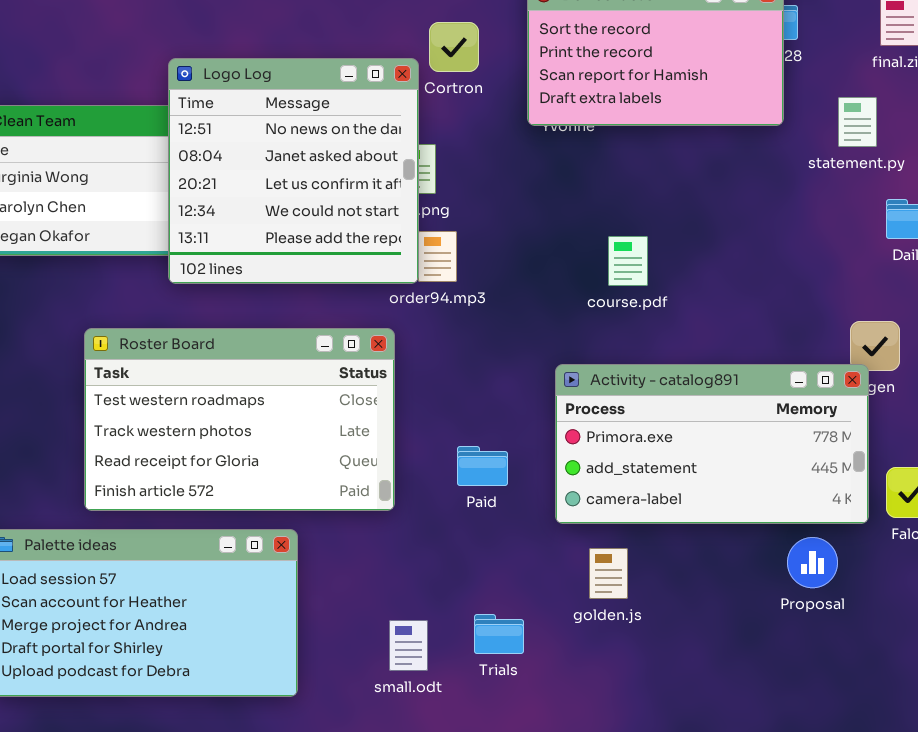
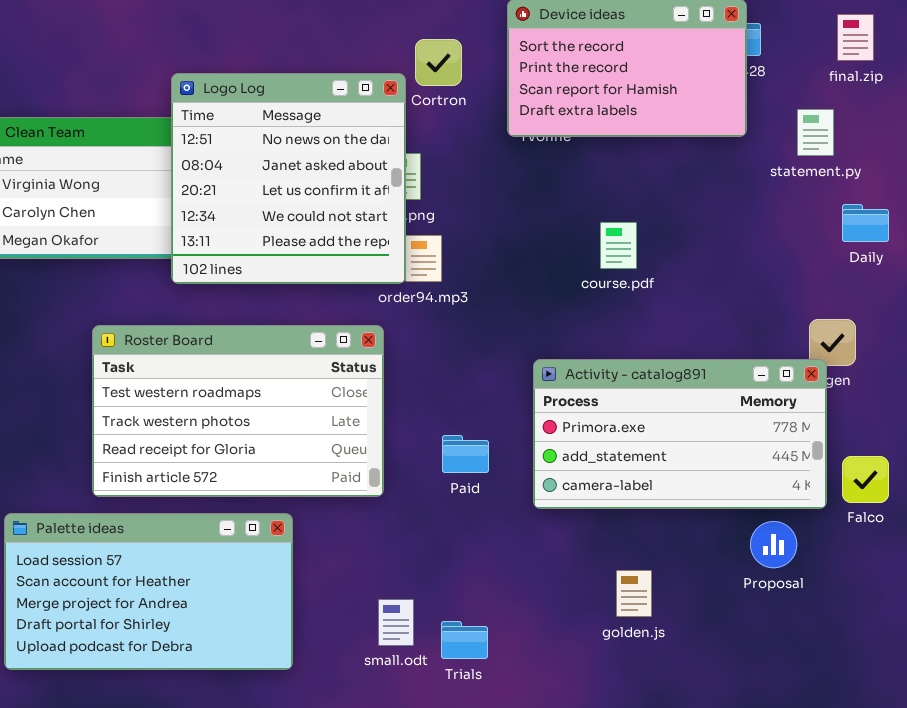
course.pdf: [608,236,648,286] -> [600,222,637,269], moved
golden.js: [589,548,628,599] -> [616,570,652,617], moved
Trials: [474,614,524,654] -> [441,621,488,659], moved

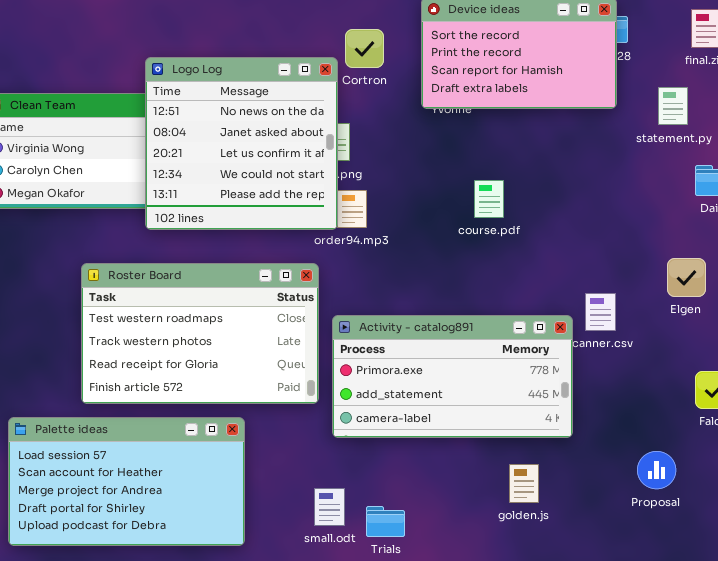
course.pdf: [600,222,637,269] -> [474,180,504,218], moved
Activity - catalog891: [533,359,827,509] -> [332,315,573,438], moved
Proposal: [750,521,797,568] -> [637,451,676,489], moved

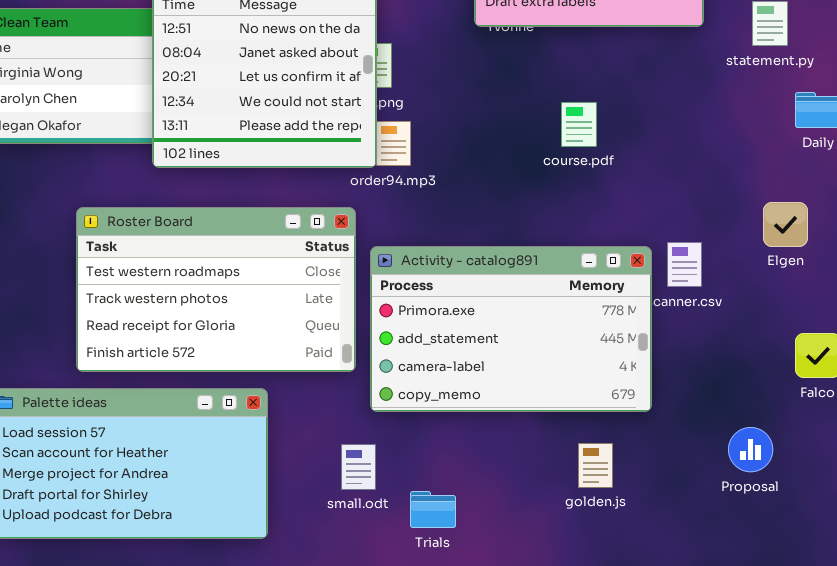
course.pdf: [474,180,504,218] -> [561,102,597,147], moved
Activity - catalog891: [332,315,573,438] -> [370,246,652,412], resized
small.odt: [314,488,345,526] -> [341,444,376,490], moved

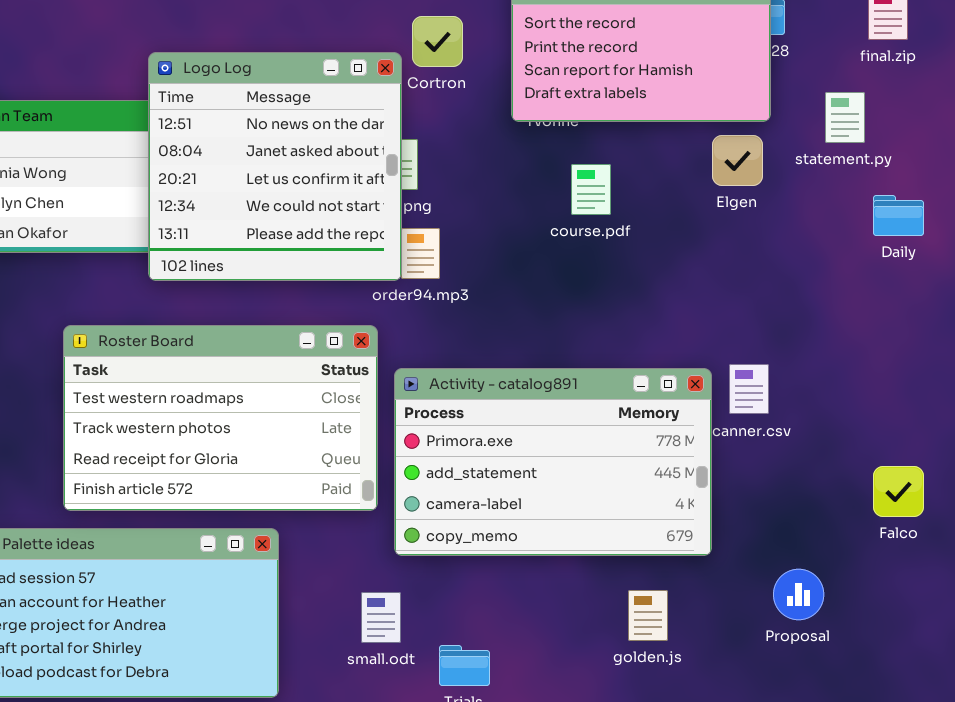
course.pdf: [561,102,597,147] -> [571,164,611,215], moved
Elgen: [763,202,808,247] -> [712,135,763,186], moved
Proposal: [728,427,773,472] -> [773,569,824,620], moved

